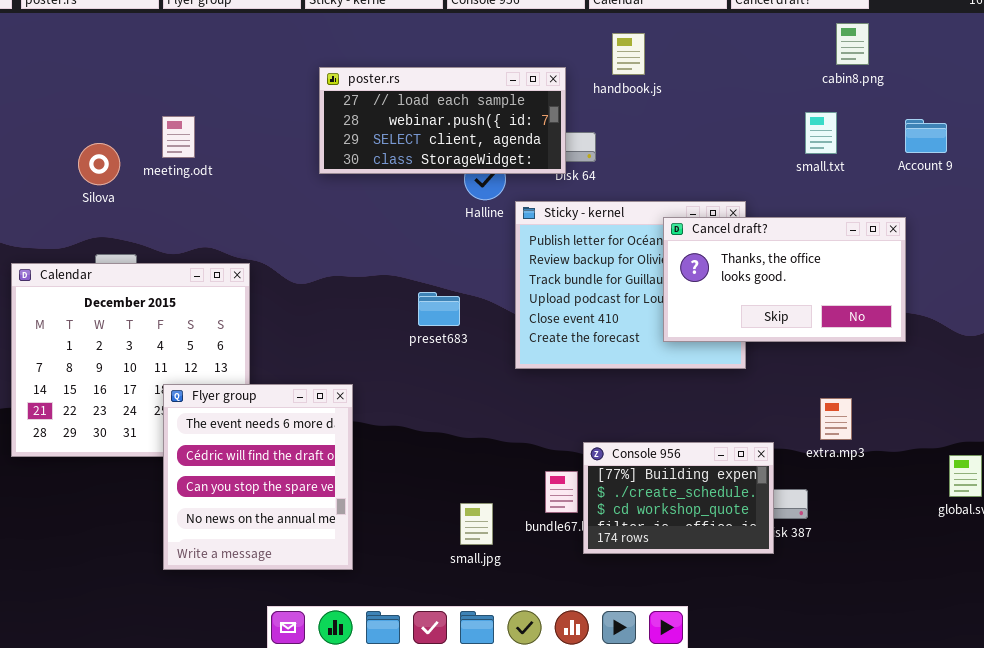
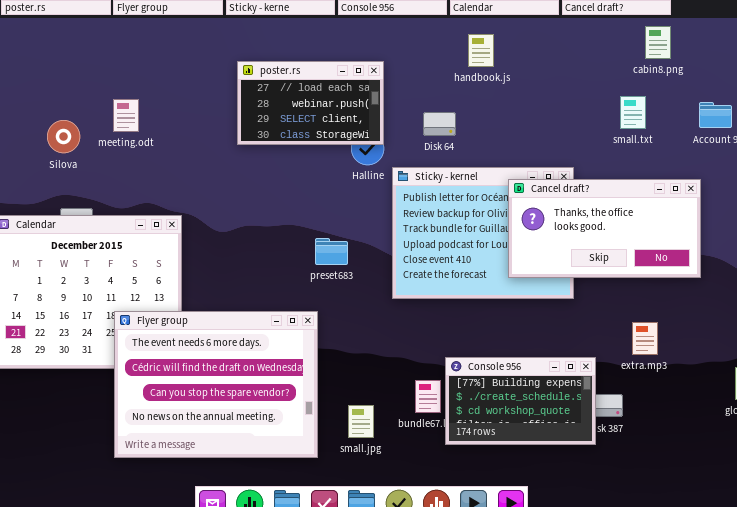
poster.rs: [319,67,566,174] -> [237,61,384,145], resized
Flyer group: [163,384,353,570] -> [114,311,318,458], resized

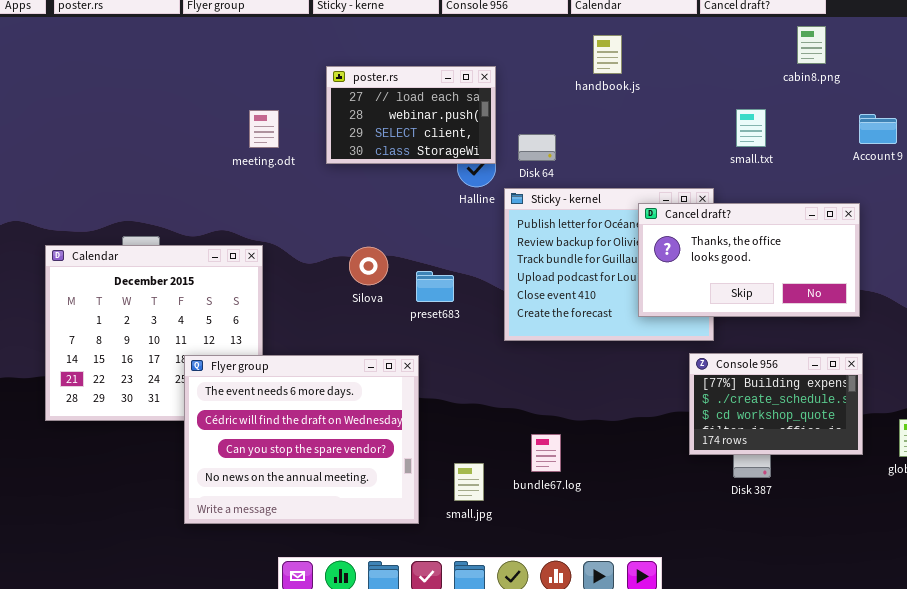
small.txt: [620,96,646,129] -> [736,109,766,147], moved
meeting.odt: [113,99,139,132] -> [249,110,279,148], moved
Disk 64: [423,112,456,136] -> [518,134,556,161], moved
Silova: [47,120,80,153] -> [349,247,388,285], moved
Console 956: [445,357,596,445] -> [689,353,863,455], moved

